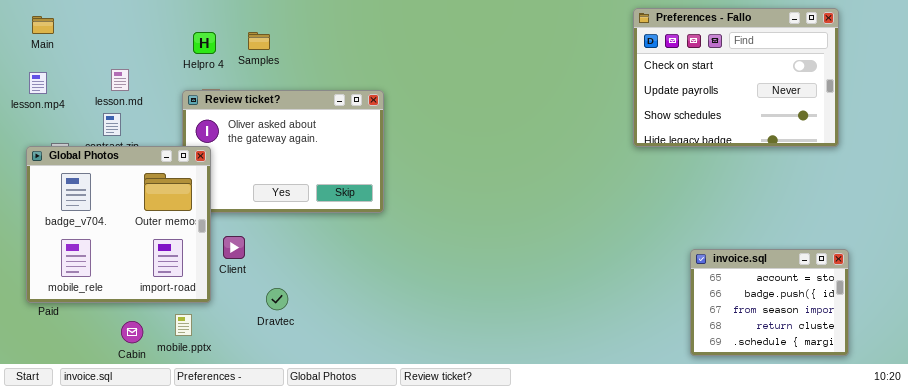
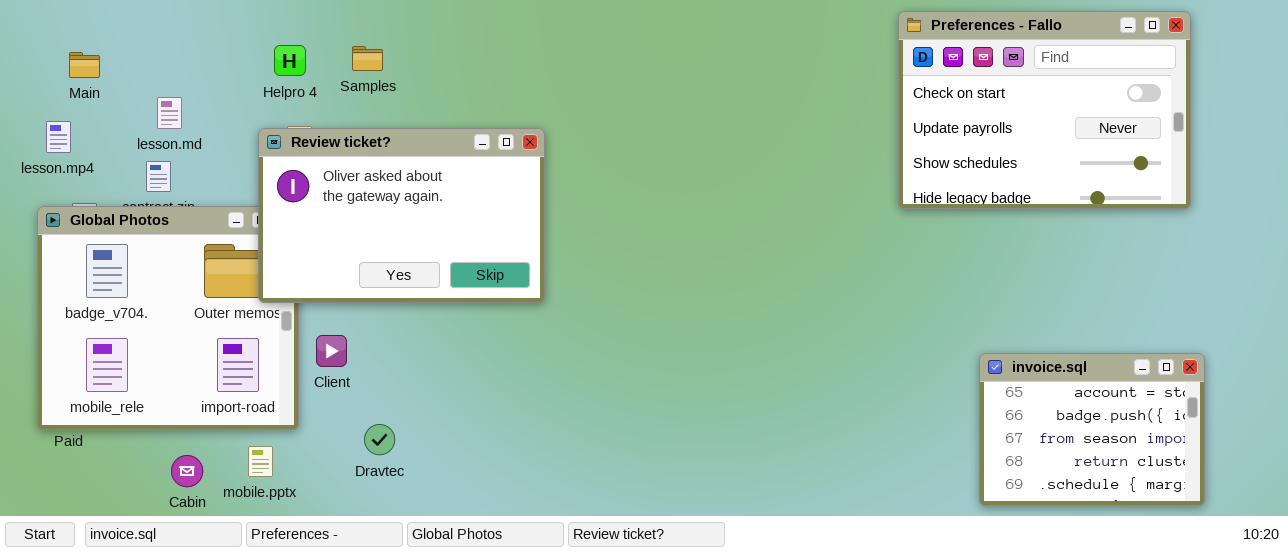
Main: [32,16,54,34] -> [69,52,100,78], moved
lesson.mp4: [29,72,47,94] -> [46,121,71,153], moved
Review ticket?: [182,90,384,213] -> [258,128,545,303], raised
Dravtec: [266,288,288,310] -> [364,424,395,455], moved

